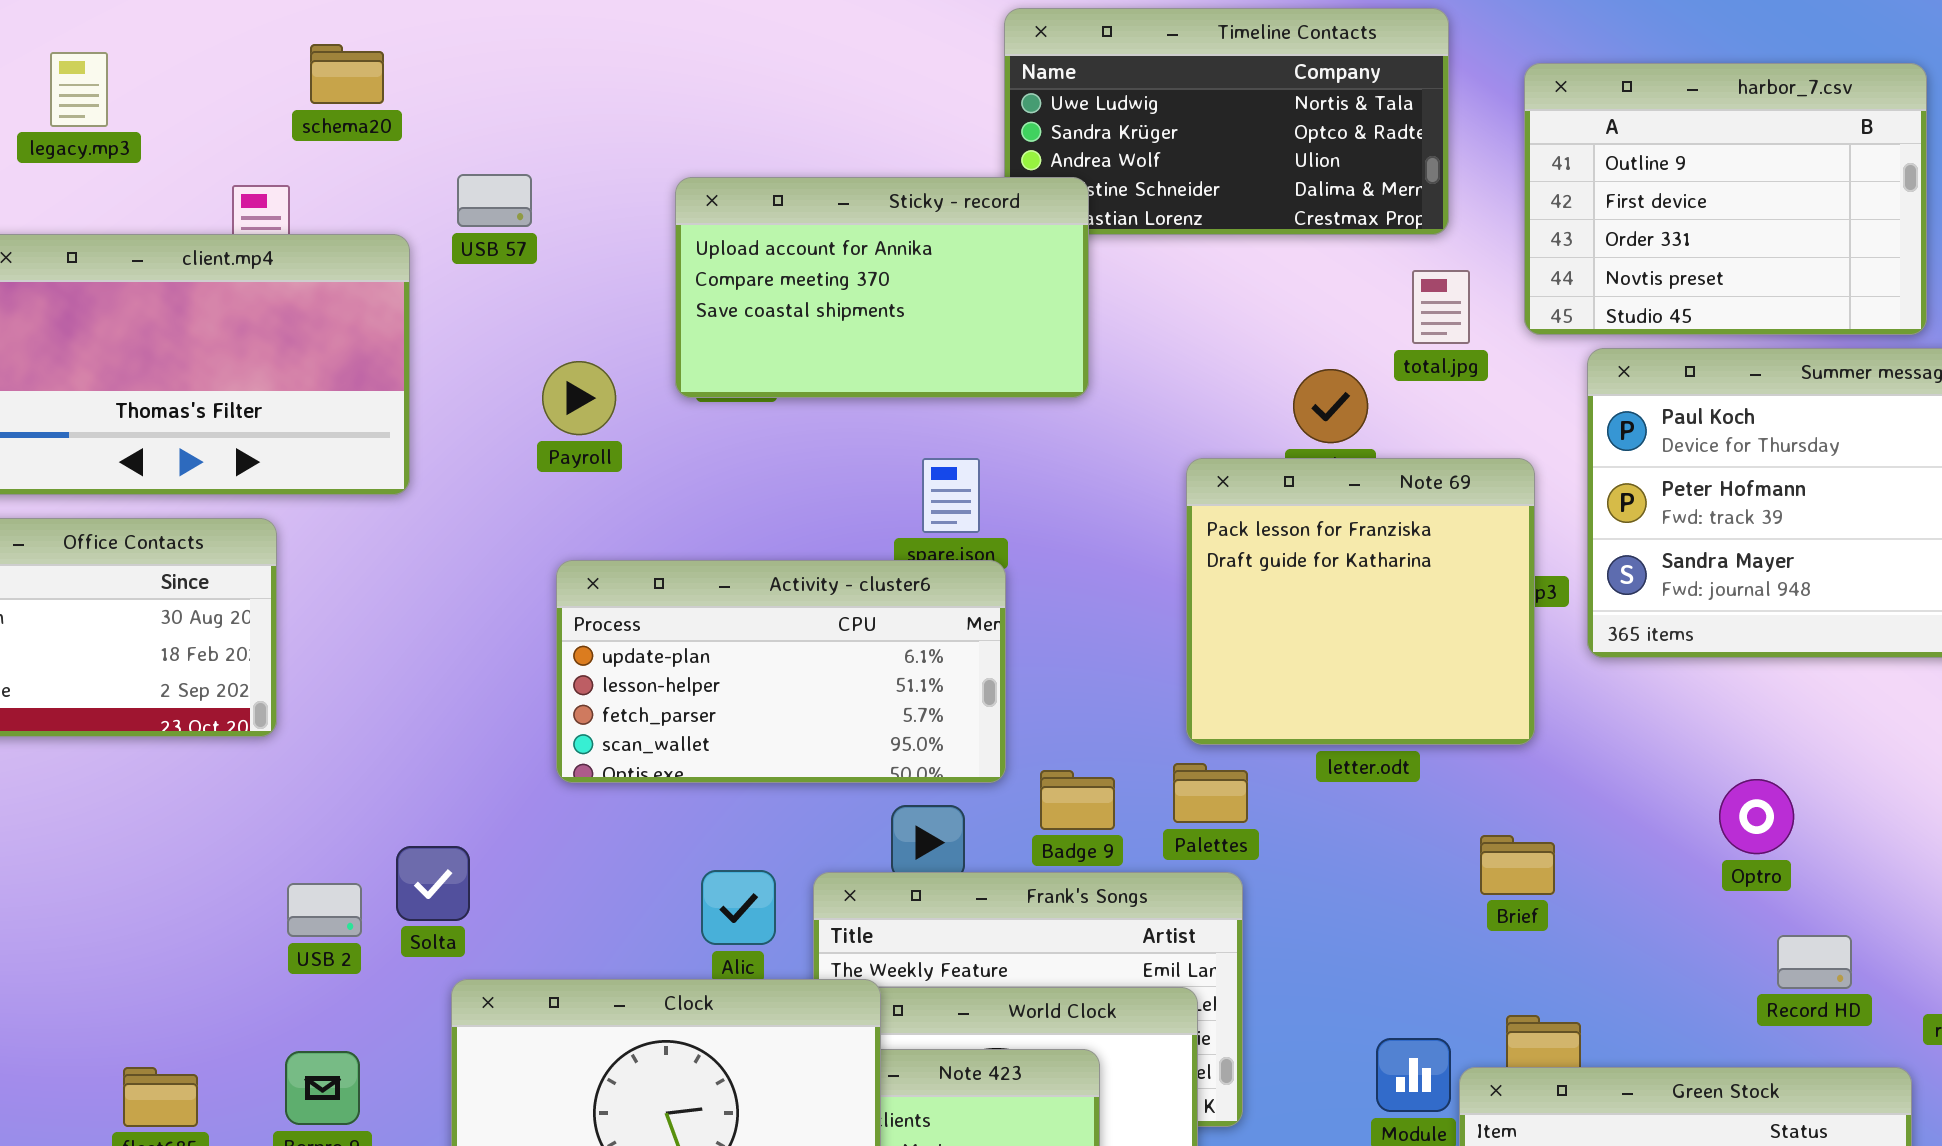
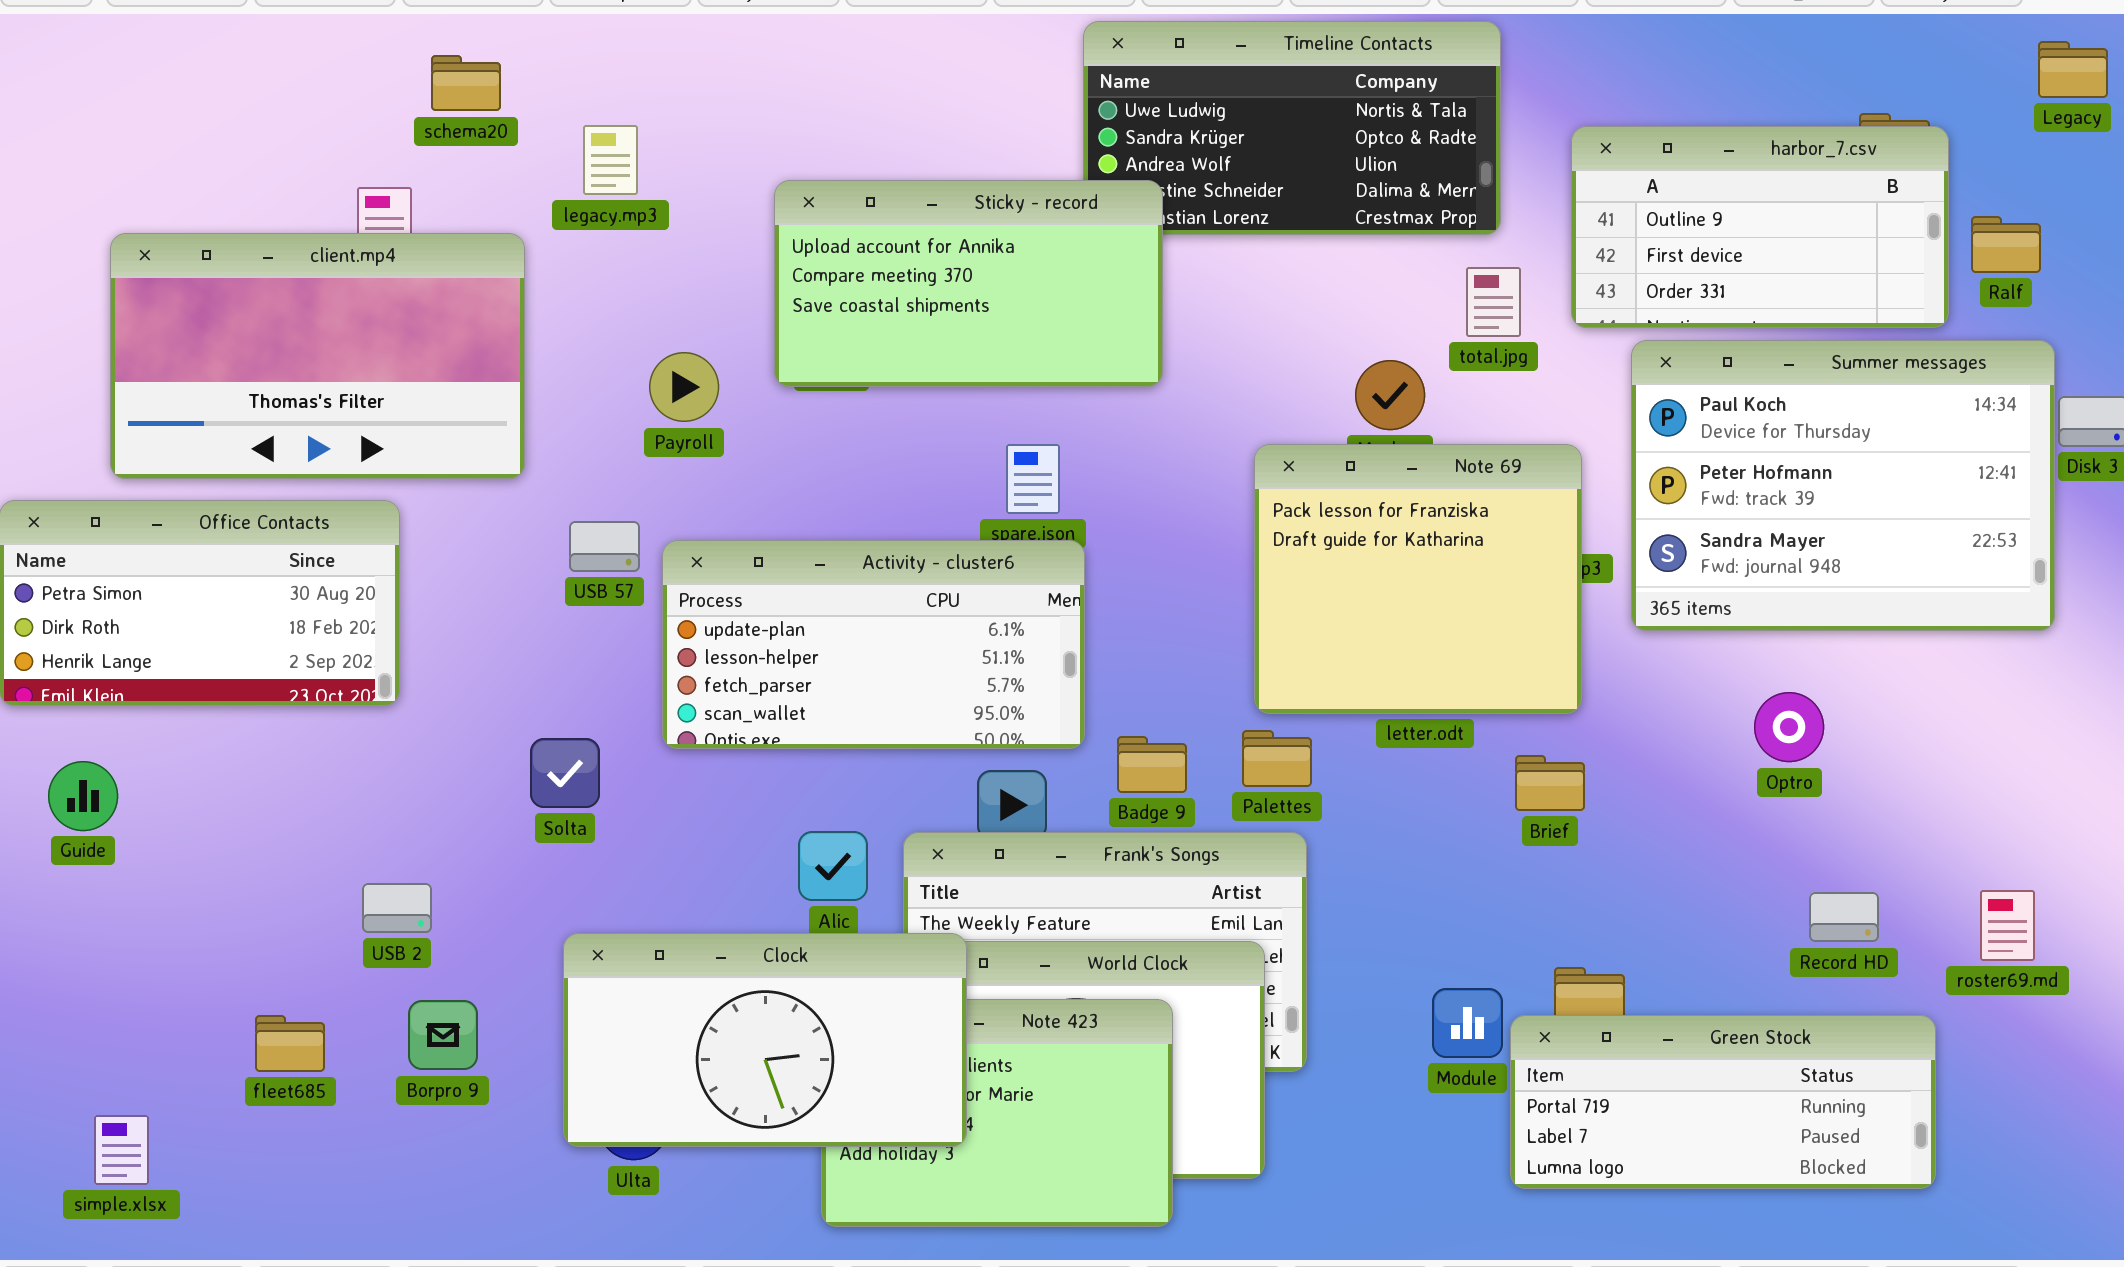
legacy.mp3: [50,52,108,127] -> [583,125,638,195], moved
harbor_7.csv: [1524,63,1927,335] -> [1571,126,1949,328], resized
USB 57: [457,174,532,227] -> [569,521,640,572], moved
Optro: [1719,779,1794,854] -> [1754,692,1824,762], moved
Brief: [1480,835,1555,895] -> [1515,755,1585,811], moved
Solta: [396,846,470,921] -> [530,738,600,808], moved
USB 2: [287,883,362,937] -> [362,883,432,933], moved

